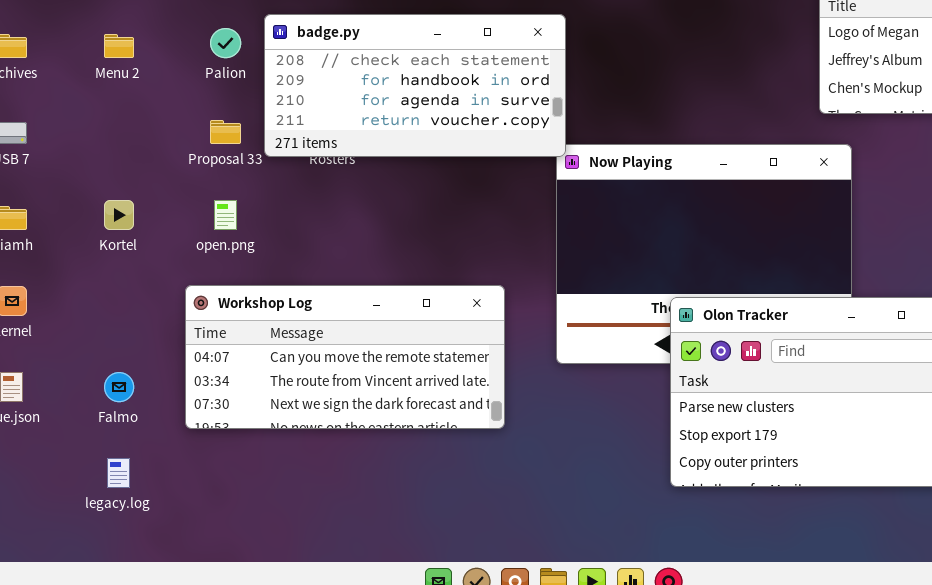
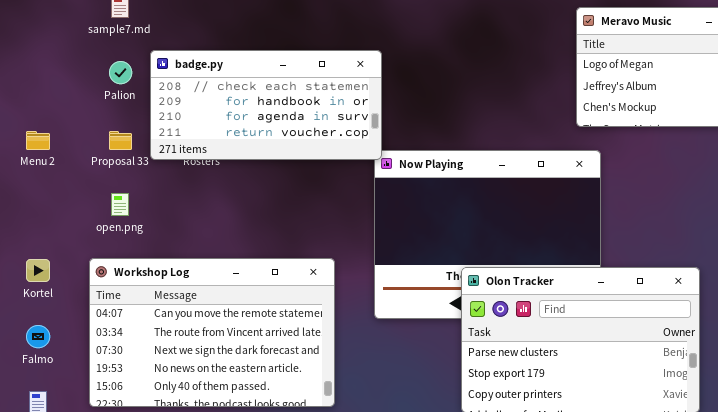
Menu 2: [104,34,134,58] -> [26,131,50,150], moved
Kortel: [104,200,134,230] -> [26,259,50,282], moved
Workshop Log: [185,285,505,429] -> [89,258,335,407], resized

